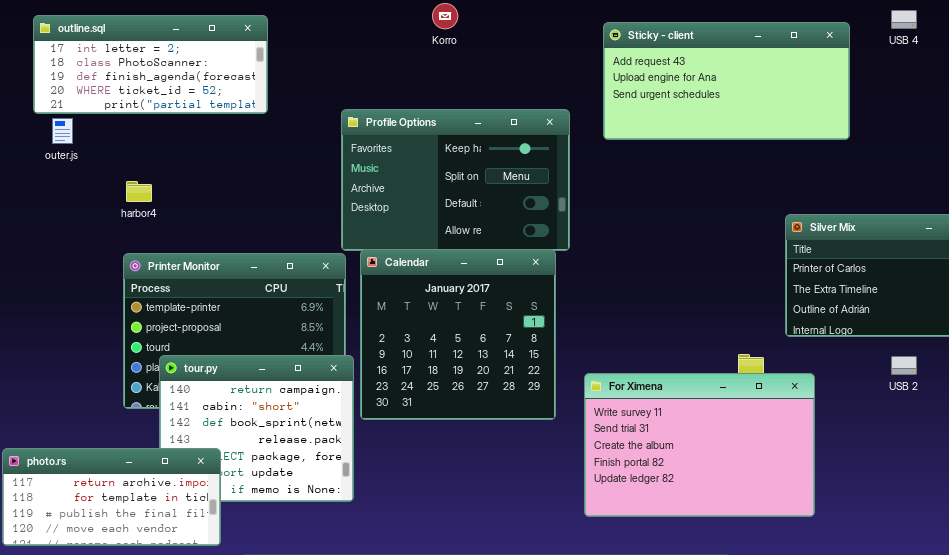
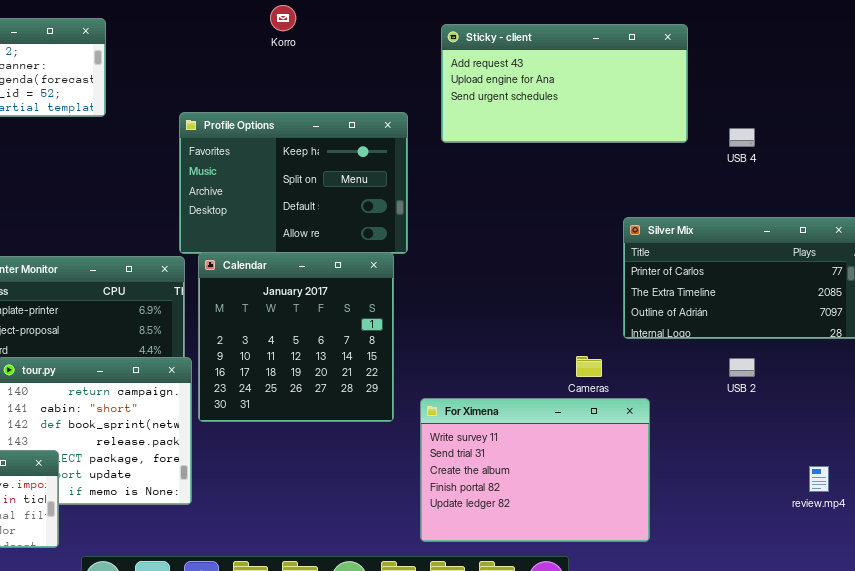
USB 4: [891,10,917,29] -> [729,128,755,147], moved
For Ximena: [584,373,815,517] -> [420,398,650,542], moved

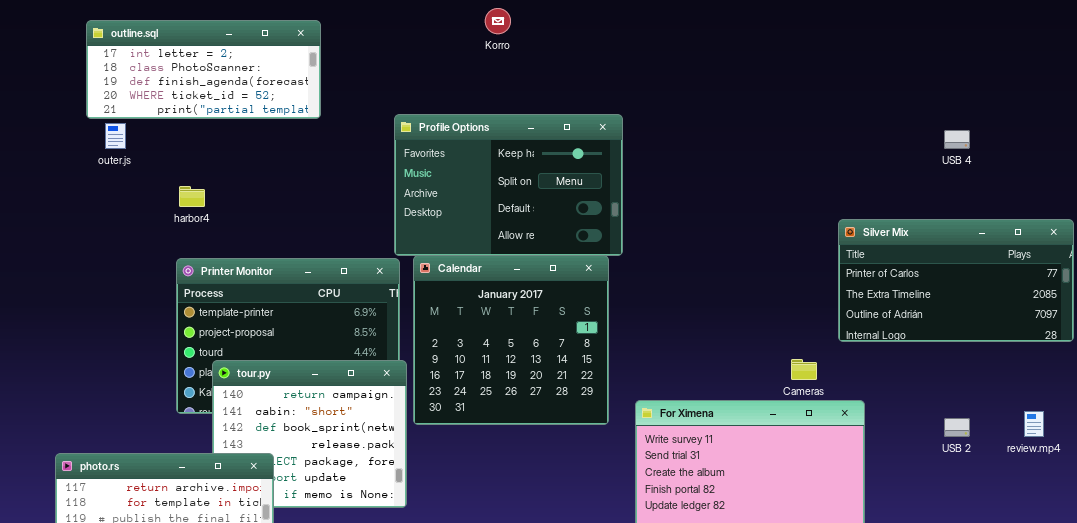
Sticky - client: [441,24,688,143] -> none, closed
USB 2: [729,358,755,377] -> [944,418,970,437], moved
review.mp4: [809,466,829,492] -> [1024,411,1044,437], moved

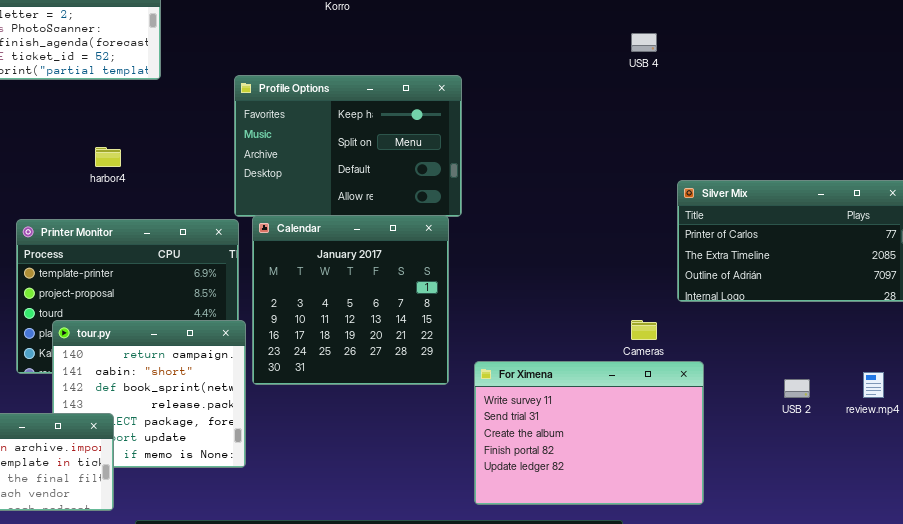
USB 4: [944,130,970,149] -> [631,33,657,52], moved
harbor4: [179,186,205,207] -> [95,147,121,167], moved

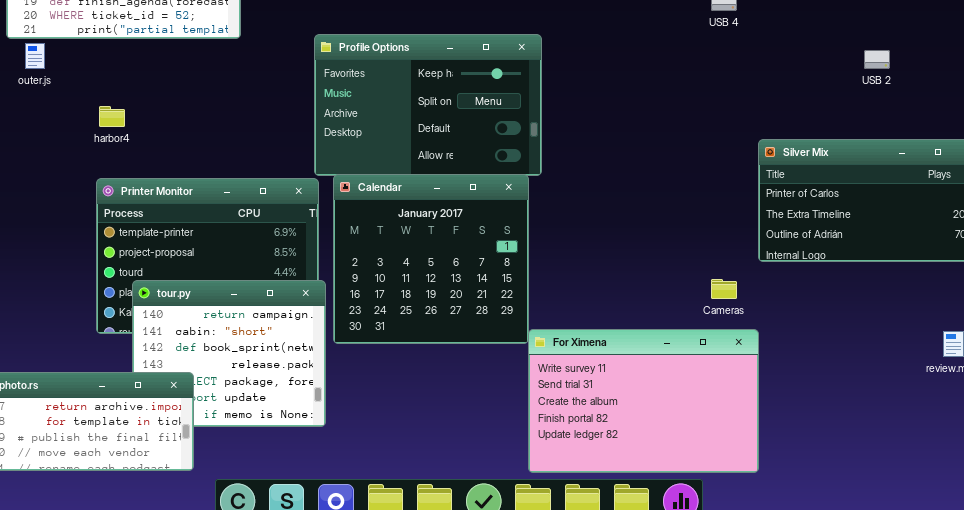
harbor4: [95,147,121,167] -> [99,106,125,127], moved
For Ximena: [474,361,704,505] -> [528,329,759,473], moved
USB 2: [784,379,810,398] -> [864,50,890,69], moved

